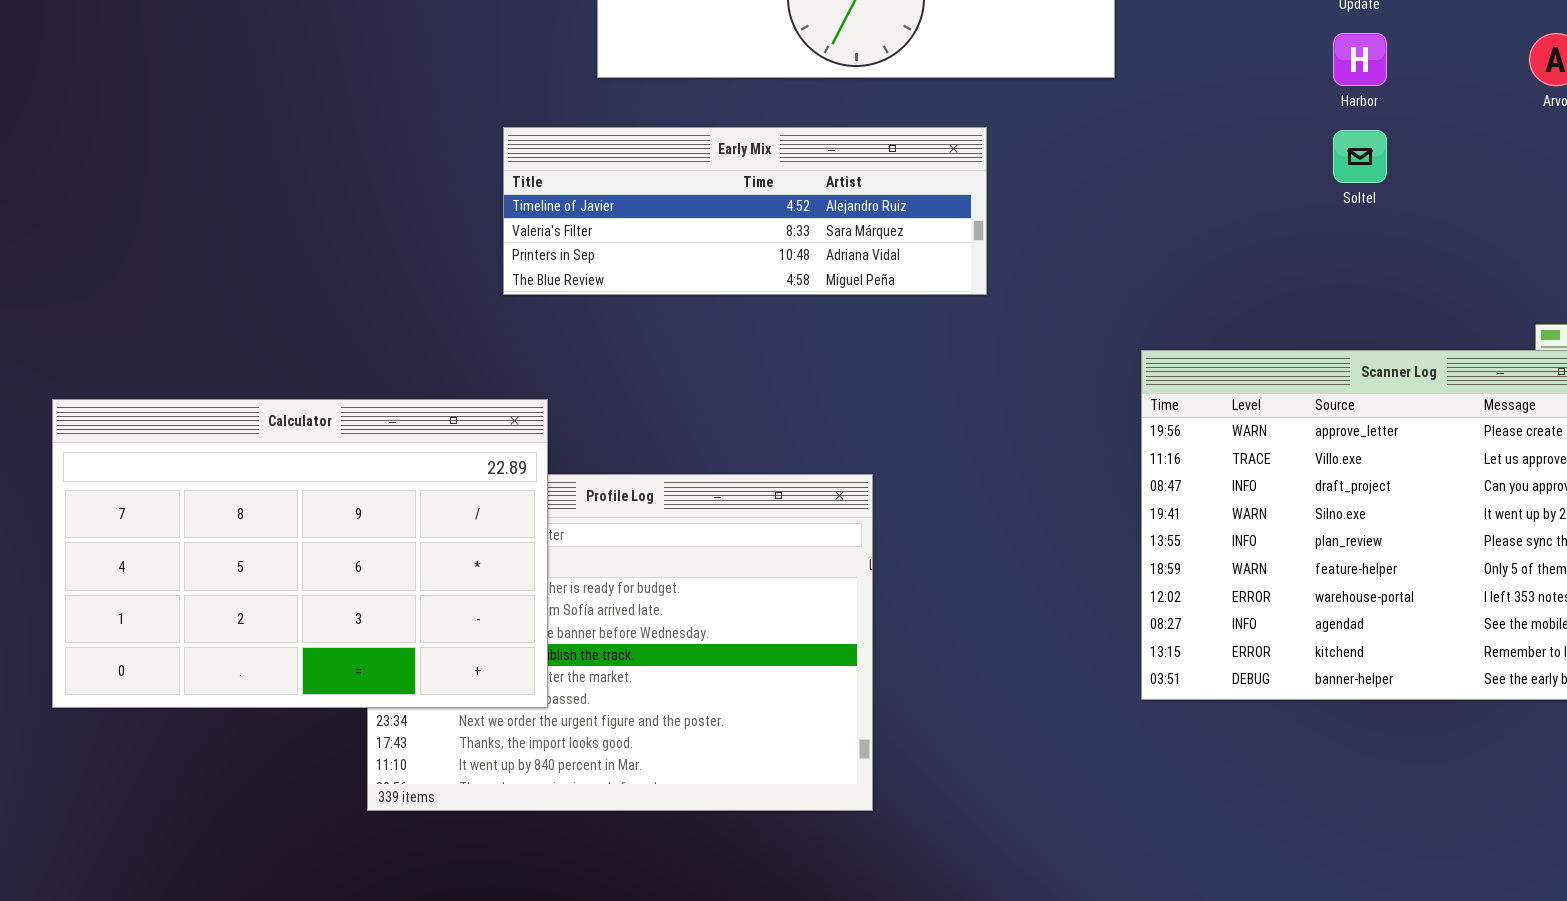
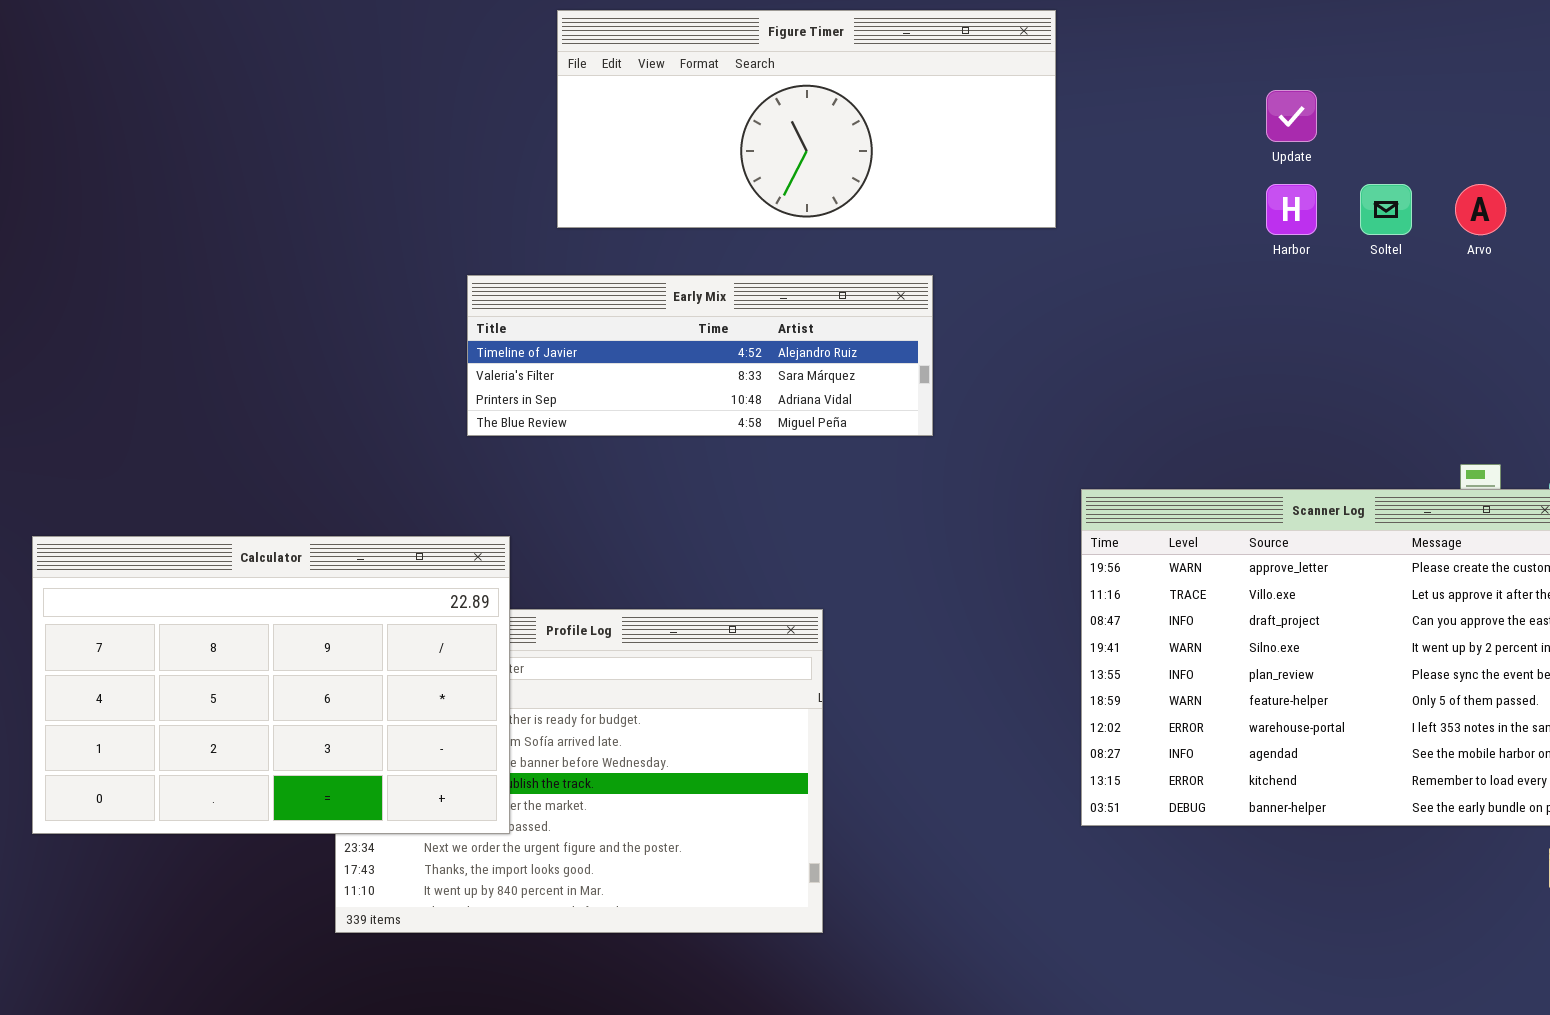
Soltel: [1333,130,1387,183] -> [1360,184,1412,235], moved

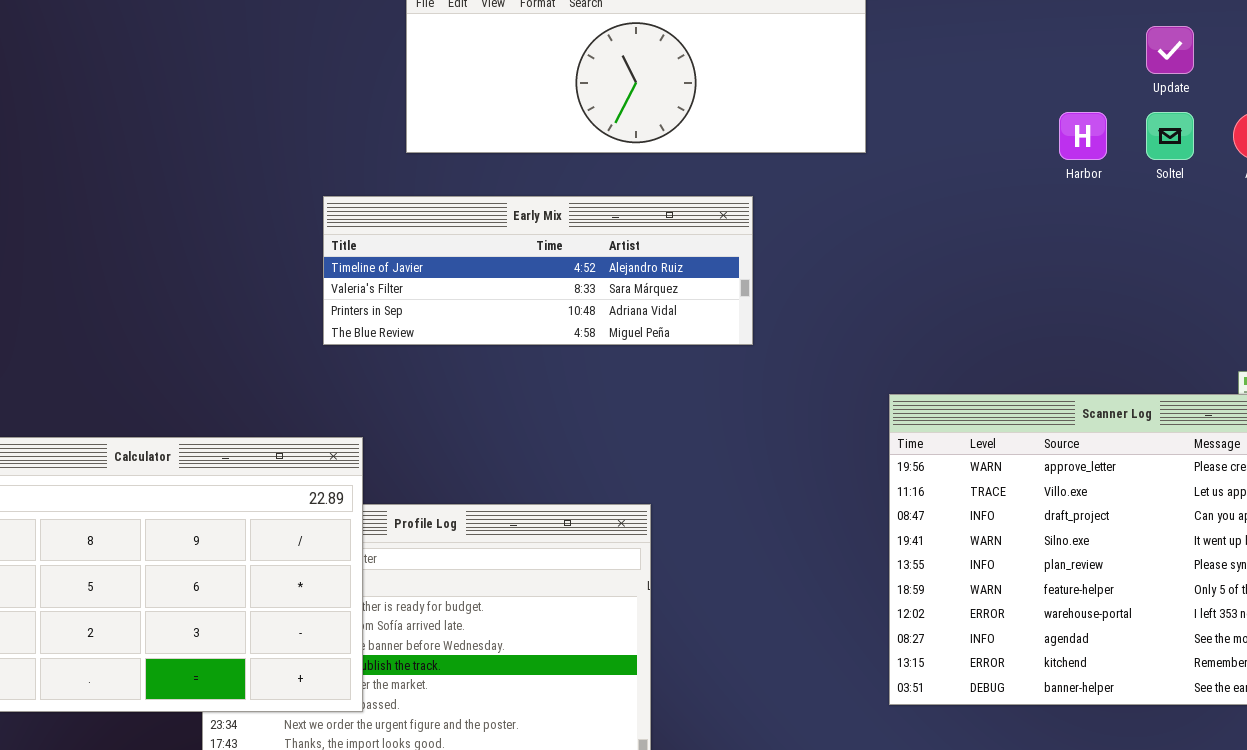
Update: [1266,90,1317,142] -> [1146,26,1194,74], moved

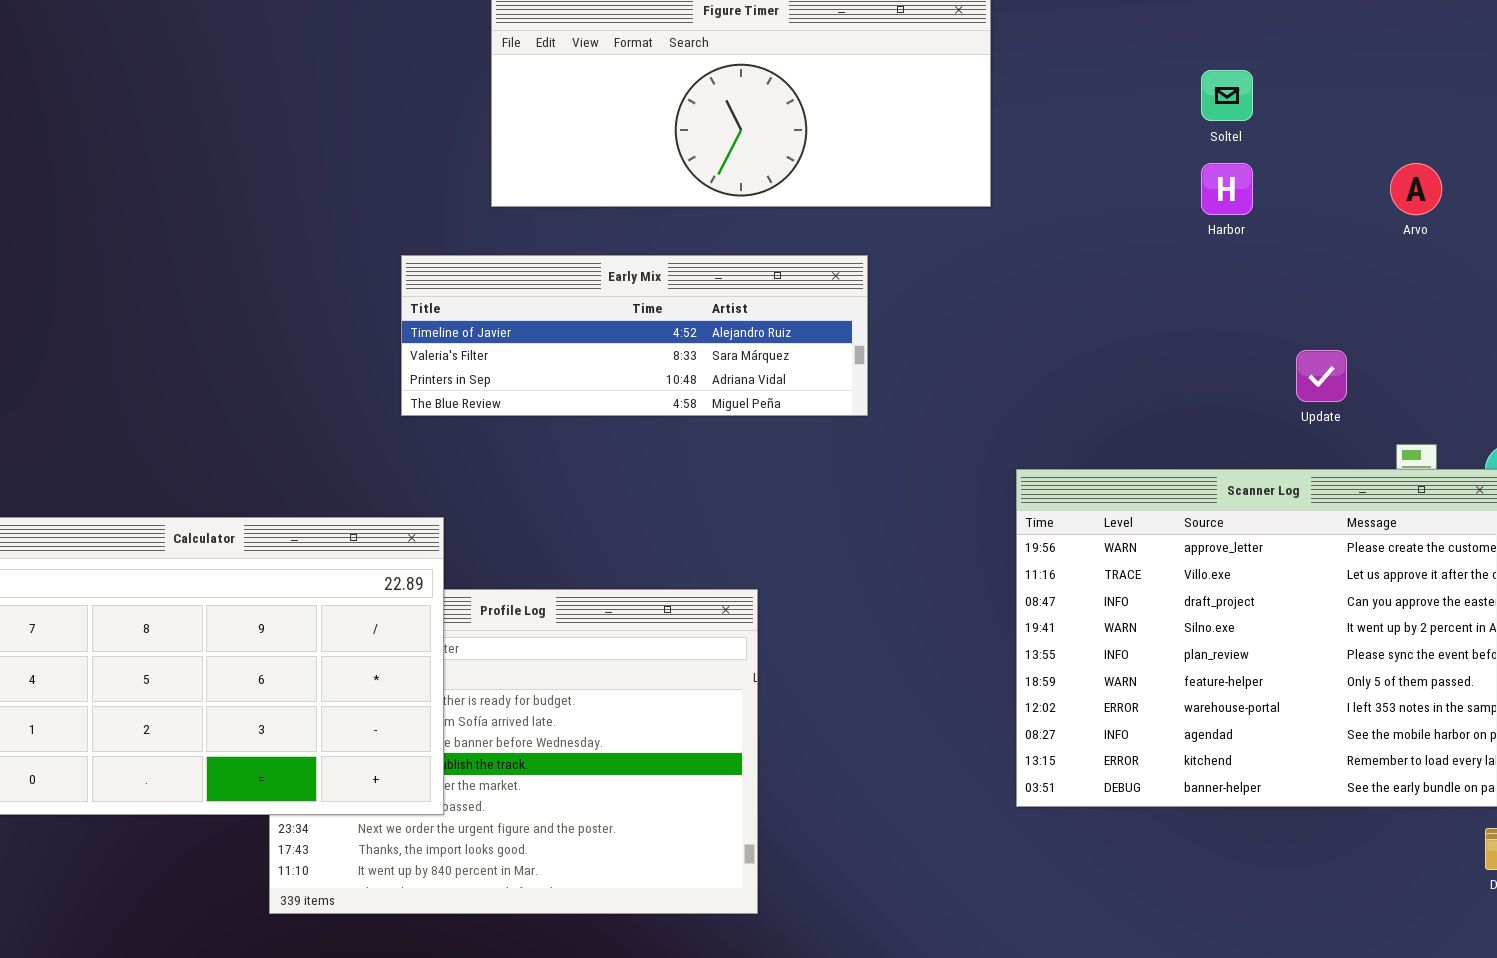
Update: [1146,26,1194,74] -> [1296,350,1347,402], moved
Soltel: [1146,112,1194,160] -> [1201,70,1253,121], moved

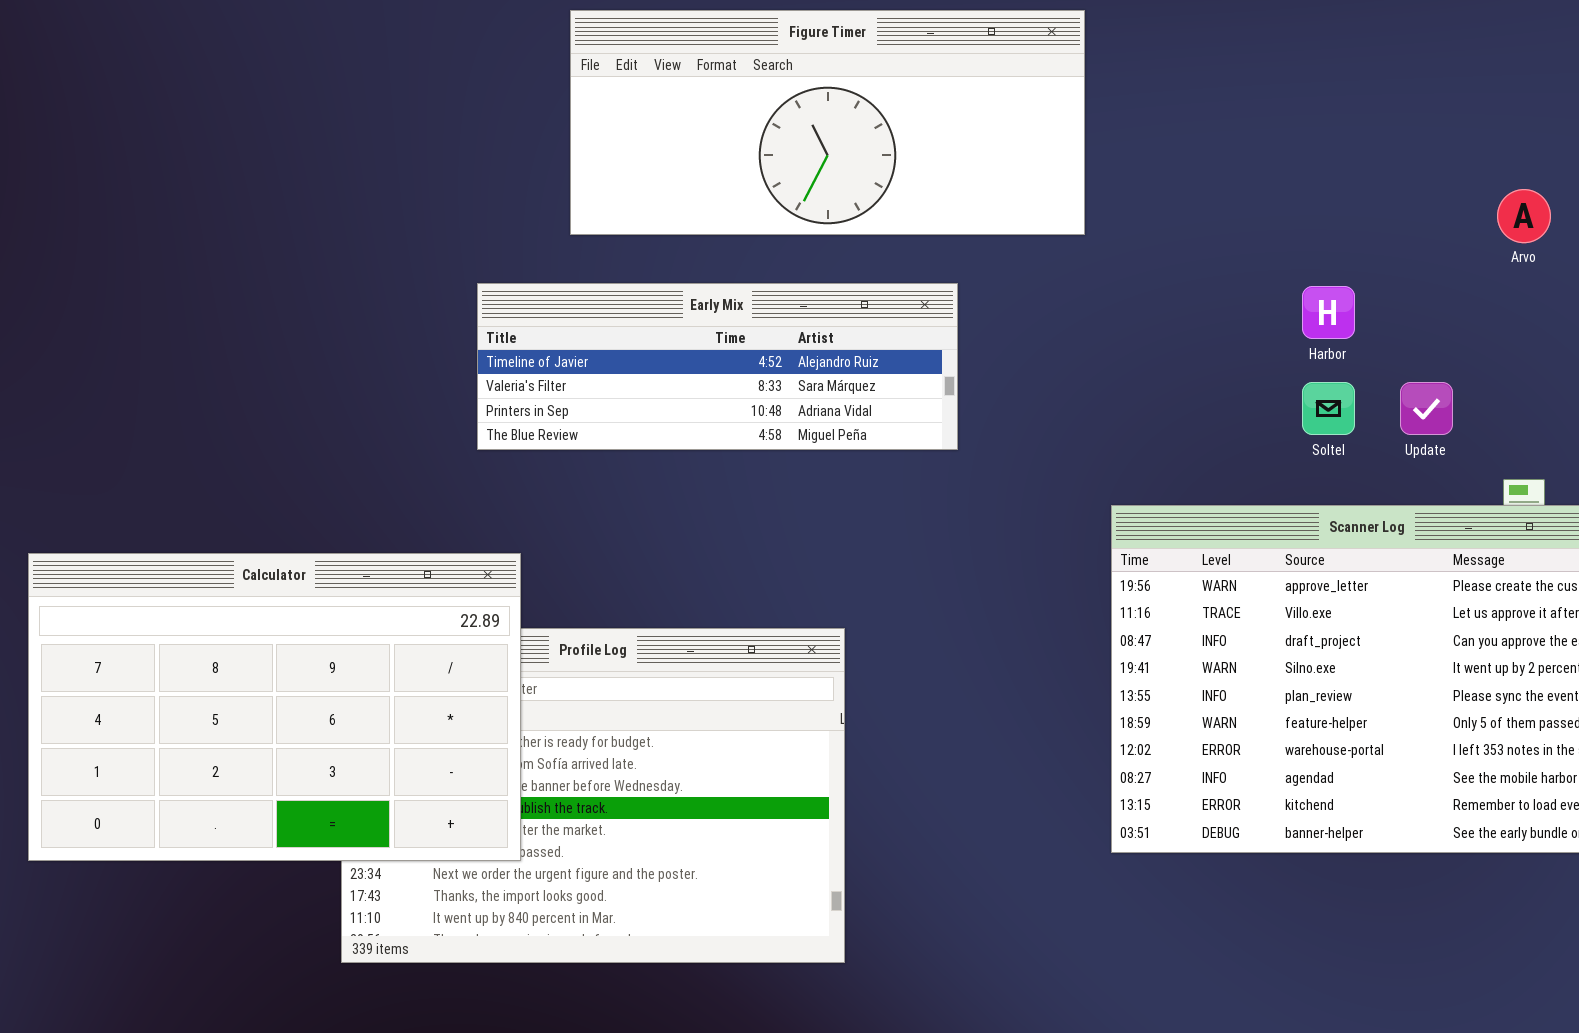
Soltel: [1201,70,1253,121] -> [1302,382,1355,435], moved
Harbor: [1201,163,1253,215] -> [1302,286,1355,339], moved

